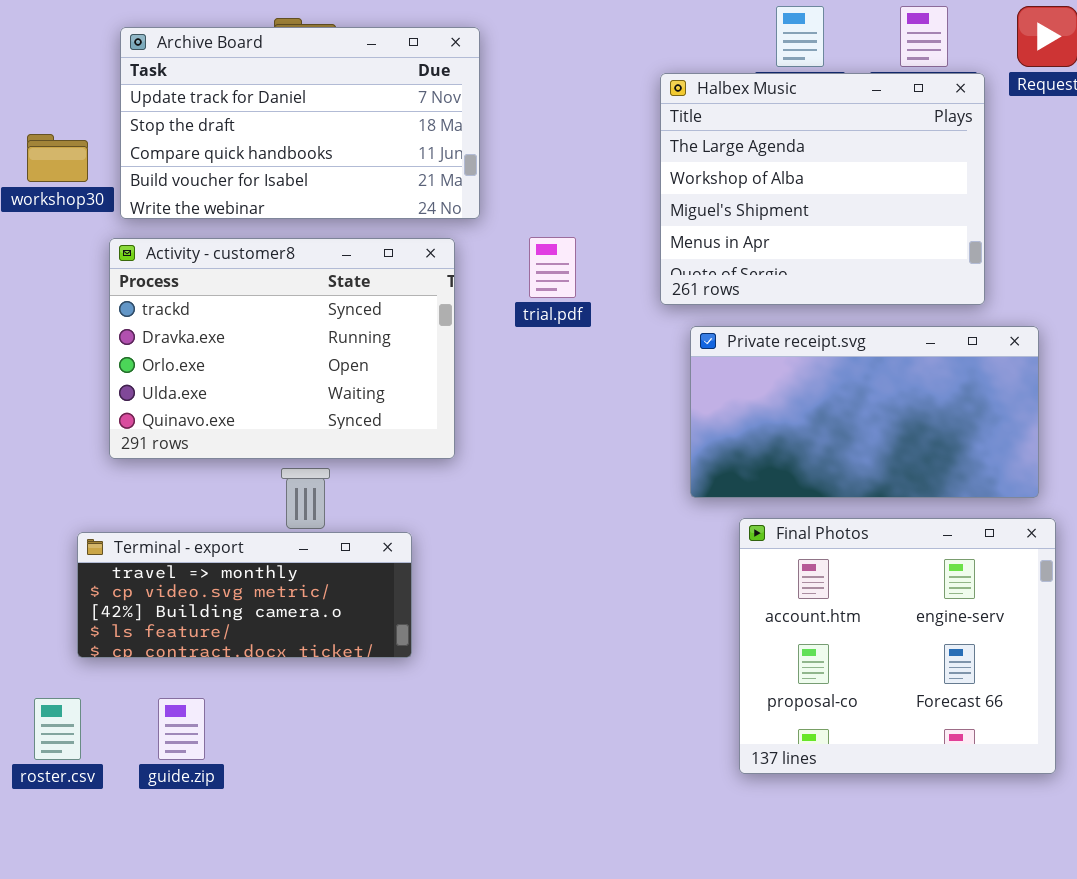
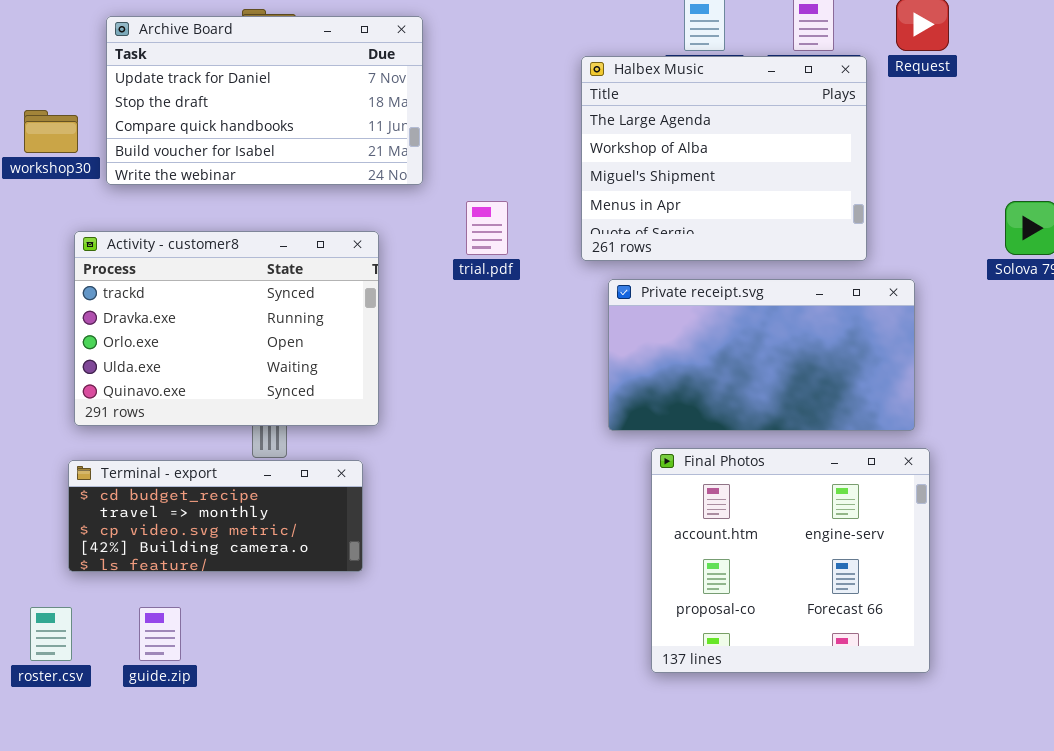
Activity - customer8: [109,238,455,459] -> [74,231,379,426], moved
Terminal - export: [77,532,412,658] -> [68,460,363,572], scrolled up 1 row

